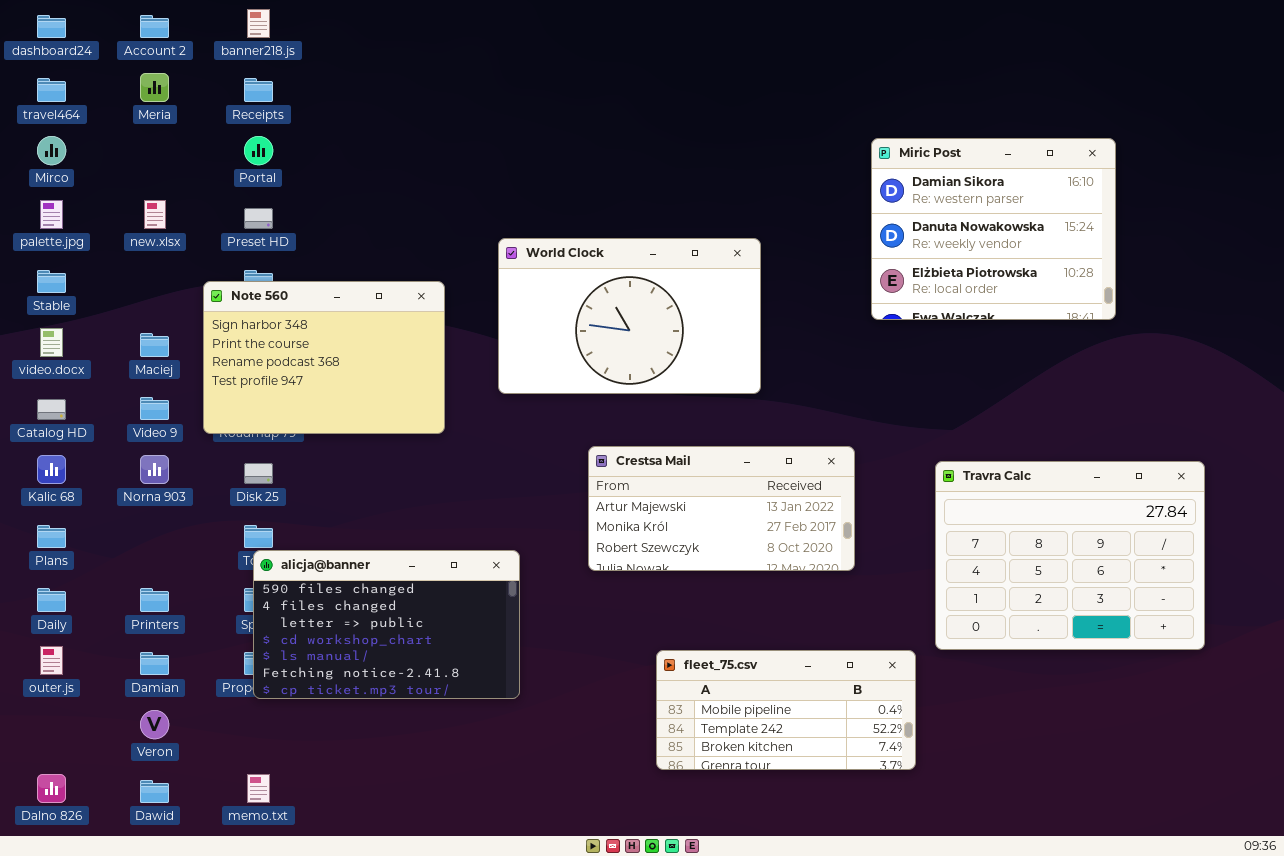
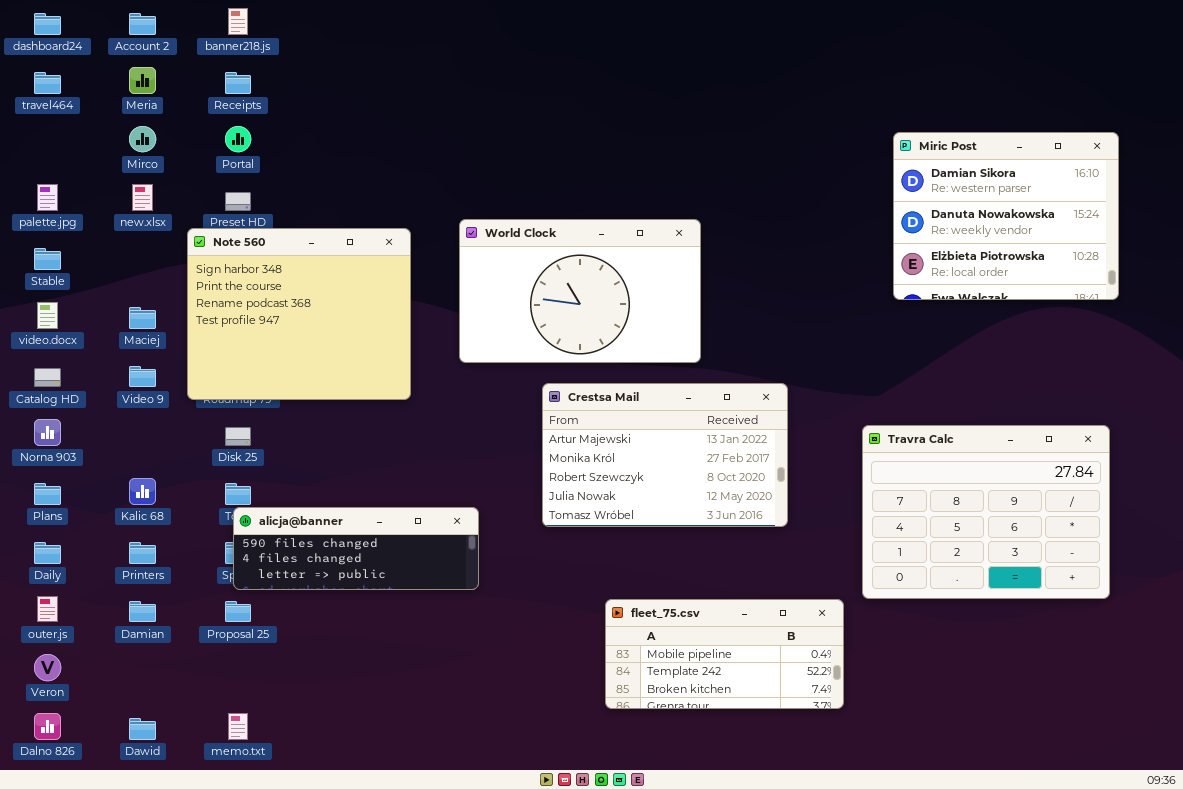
Mirco: [37,136,66,165] -> [129,126,156,152], moved
Miric Post: [871,138,1116,320] -> [893,132,1119,300], moved
Note 560: [203,281,445,434] -> [187,228,411,400], resized
Crestsa Mail: [588,446,855,571] -> [542,383,788,527], resized
Kalic 68: [37,455,66,484] -> [129,478,156,505], moved
Norna 903: [140,455,169,484] -> [34,419,61,446], moved
alicja@banner: [253,550,520,699] -> [233,507,479,590], resized
Veron: [140,710,169,739] -> [34,654,61,681], moved

